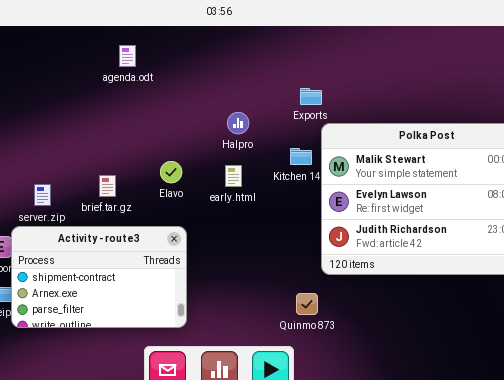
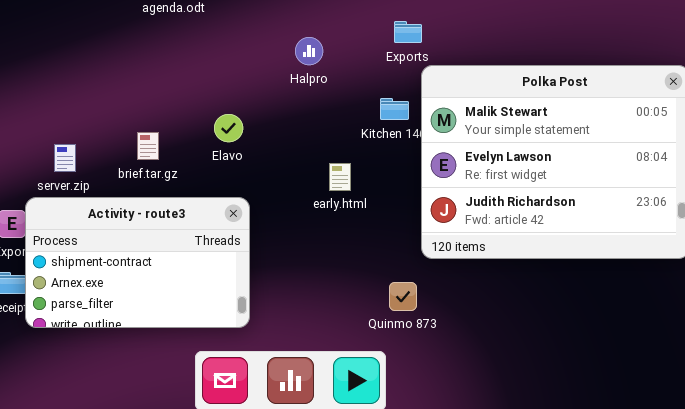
Halpro: [227,112,249,134] -> [295,37,323,65], moved
early.html: [225,165,242,187] -> [329,163,351,191], moved

